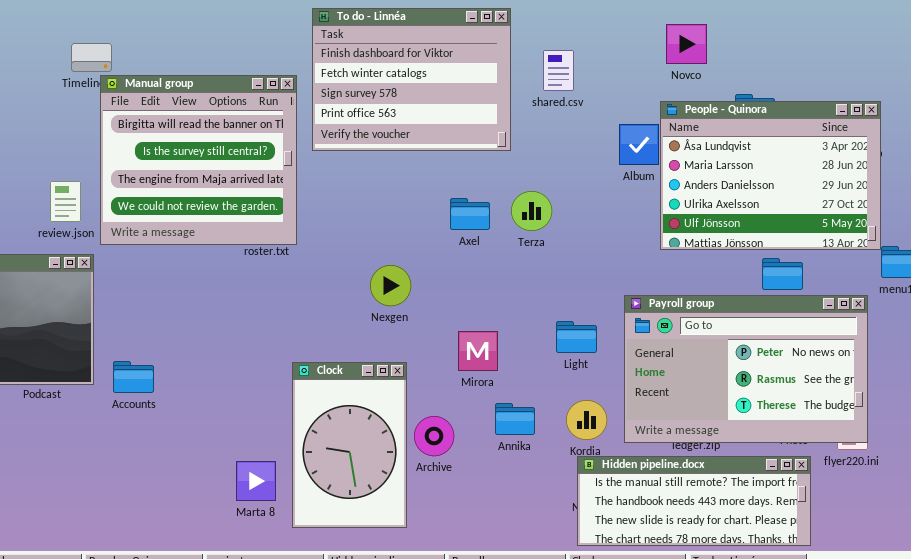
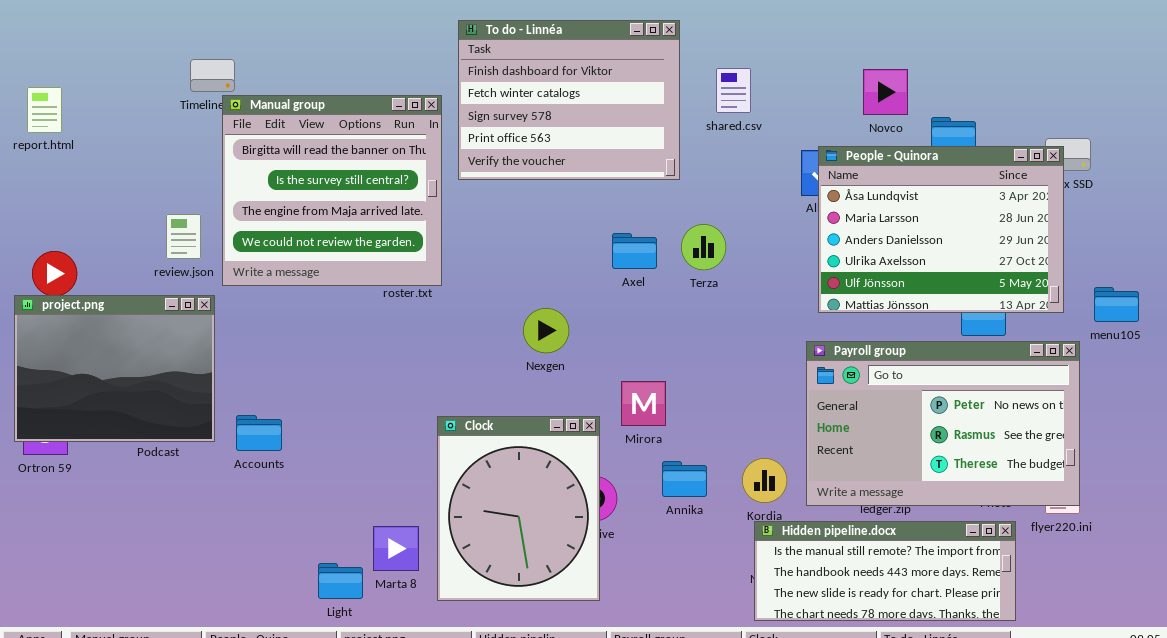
Novco: [666,24,707,64] -> [863,69,908,115], moved
People - Quinora: [660,101,881,250] -> [818,146,1064,313], moved
Light: [556,321,597,353] -> [318,563,363,599], moved
Clock: [292,362,407,528] -> [437,416,600,601], resized

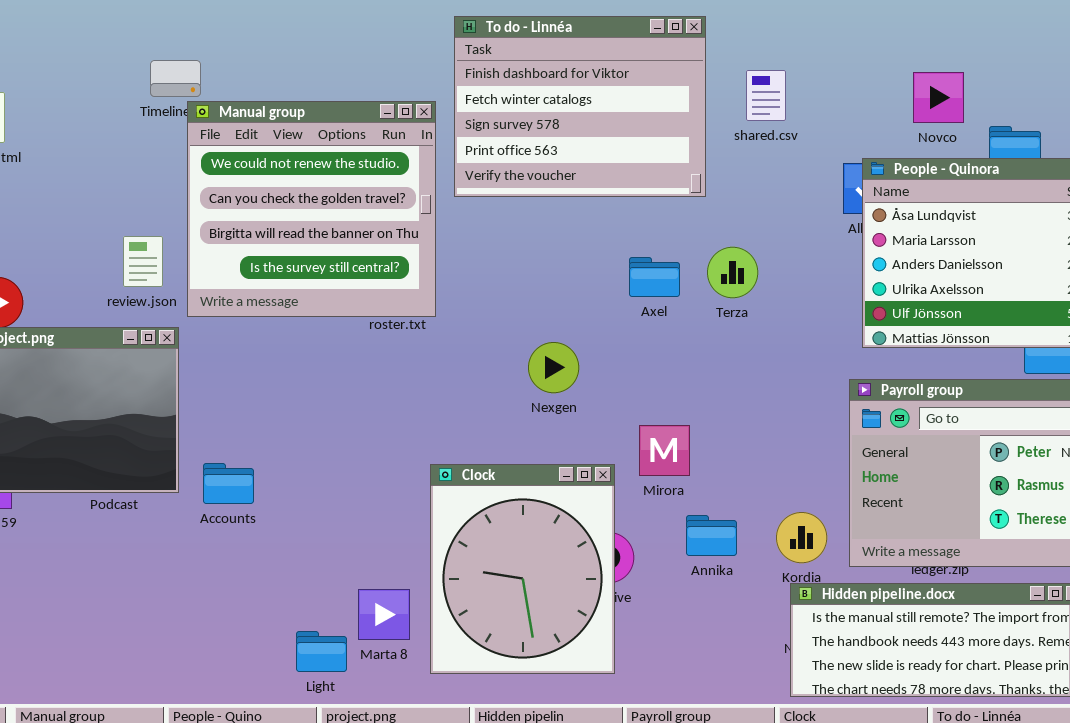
Manual group: [222,95,442,286] -> [187,101,436,317], scrolled up 2 rows

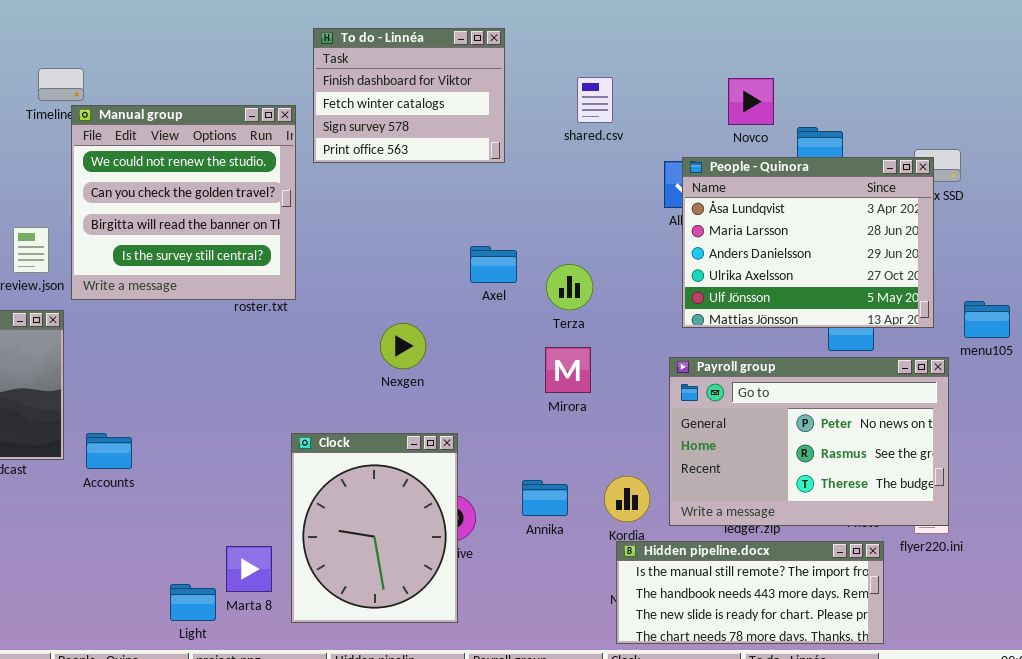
To do - Linnéa: [454,16,706,197] -> [313,28,505,163], resized
Terza: [707,247,758,298] -> [546,264,593,310], moved
Mirora: [639,425,690,476] -> [545,347,591,393], moved

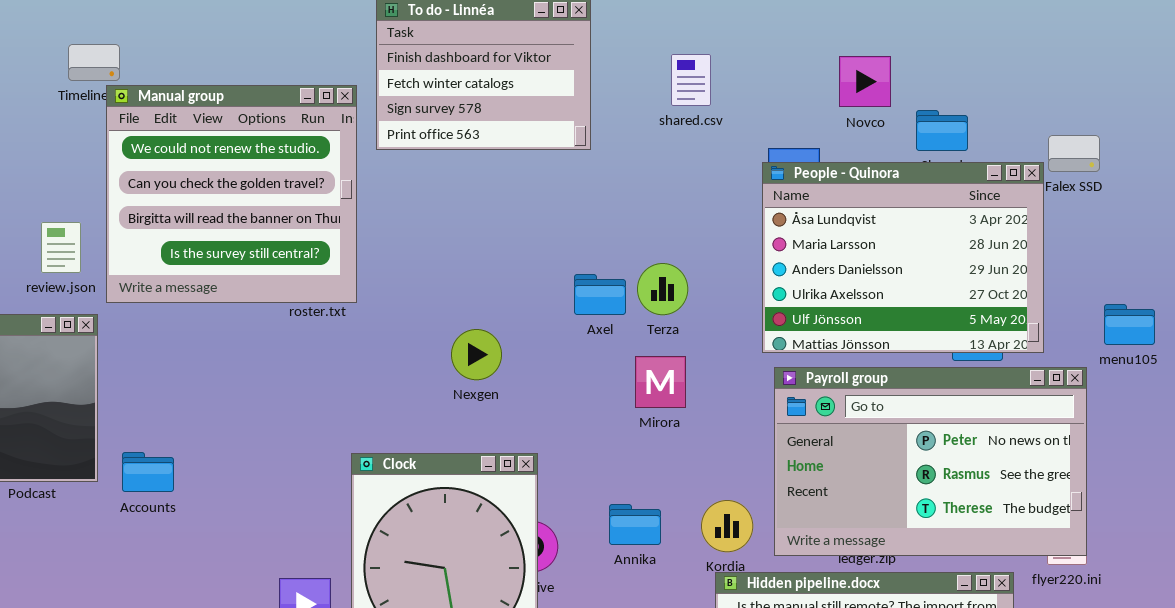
People - Quinora: [682,157,934,328] -> [762,162,1044,353], moved
Axel: [470,246,517,283] -> [574,274,626,315], moved

